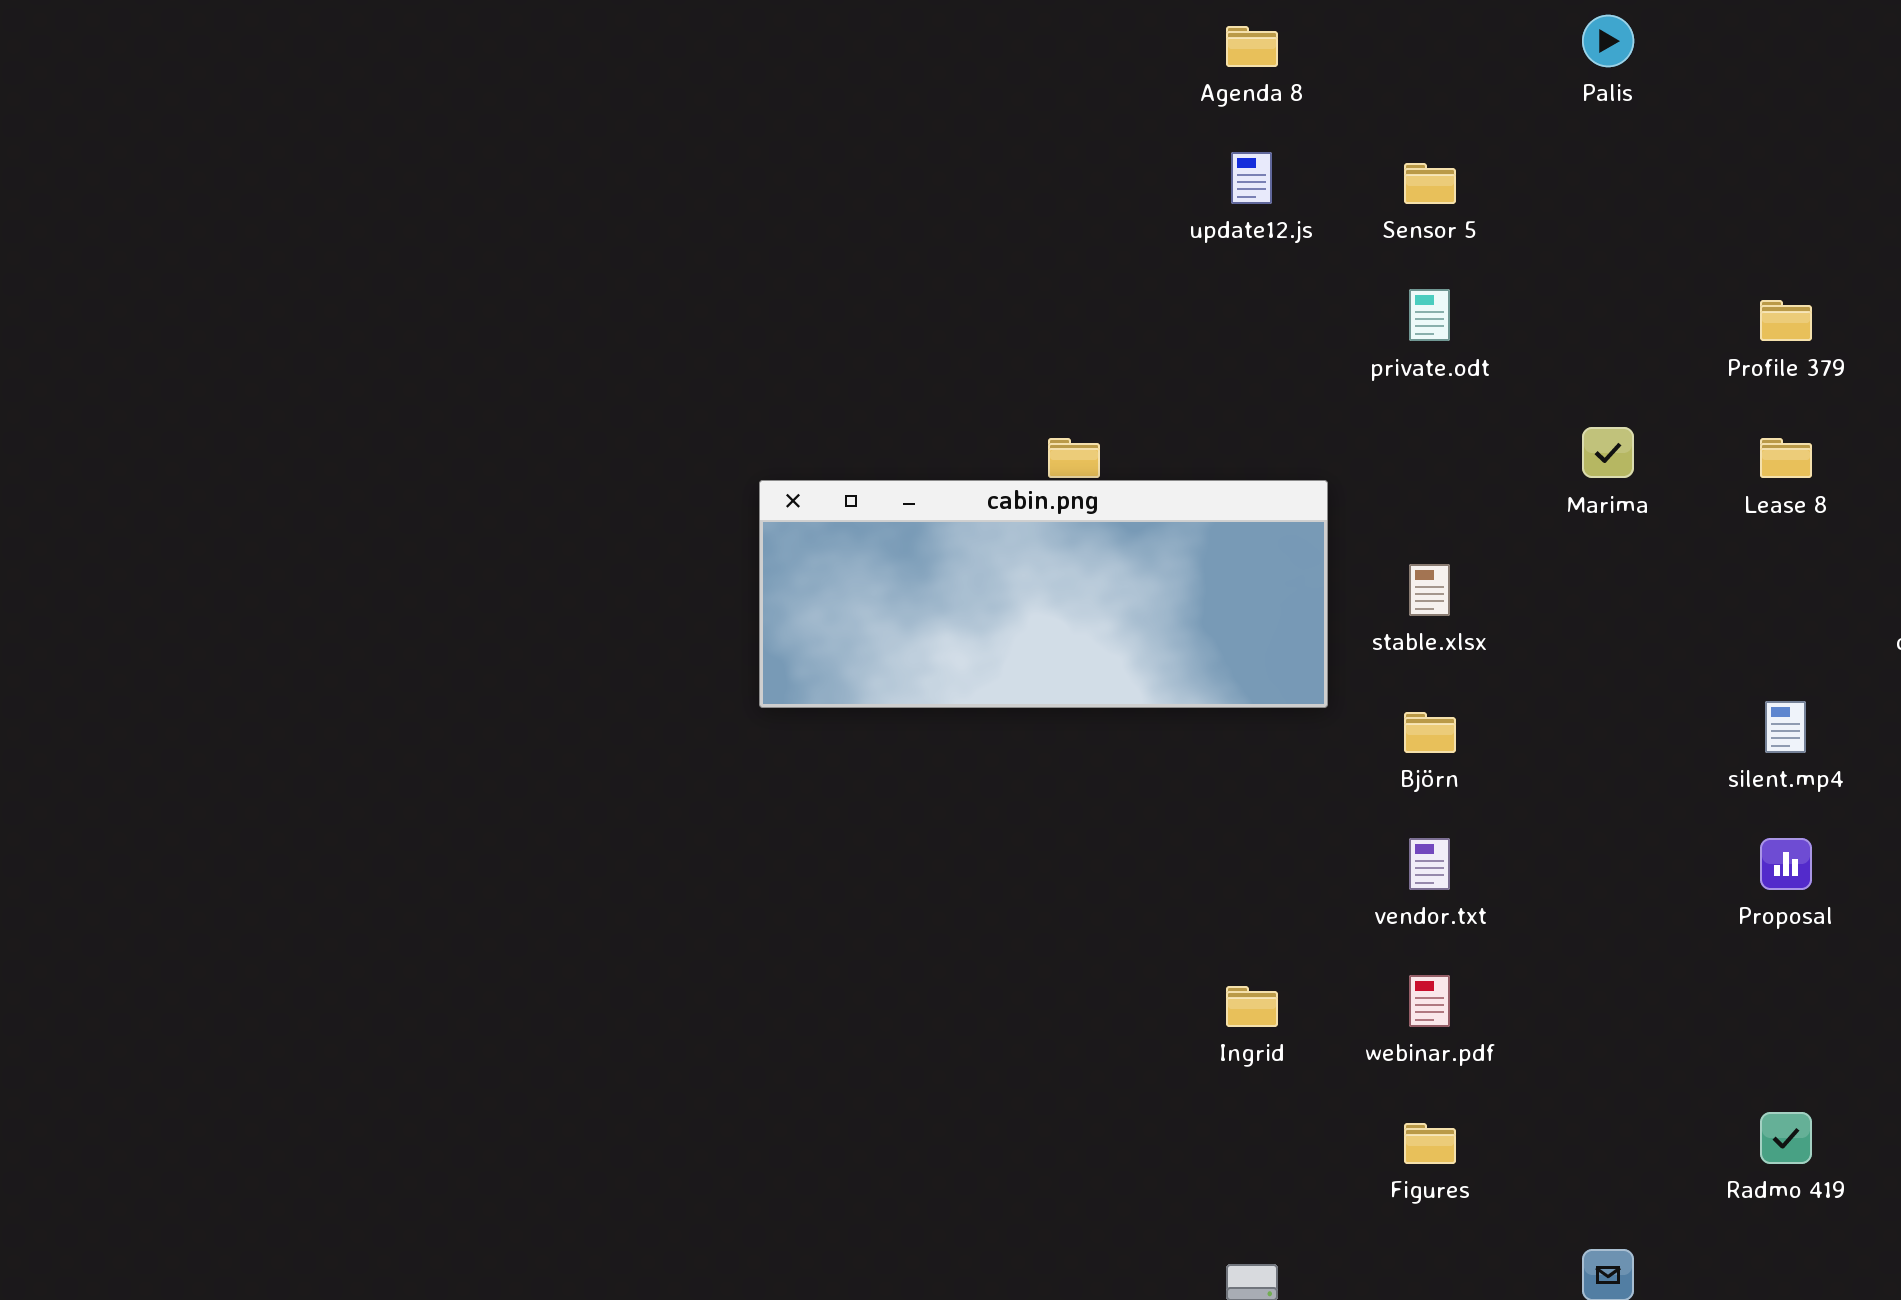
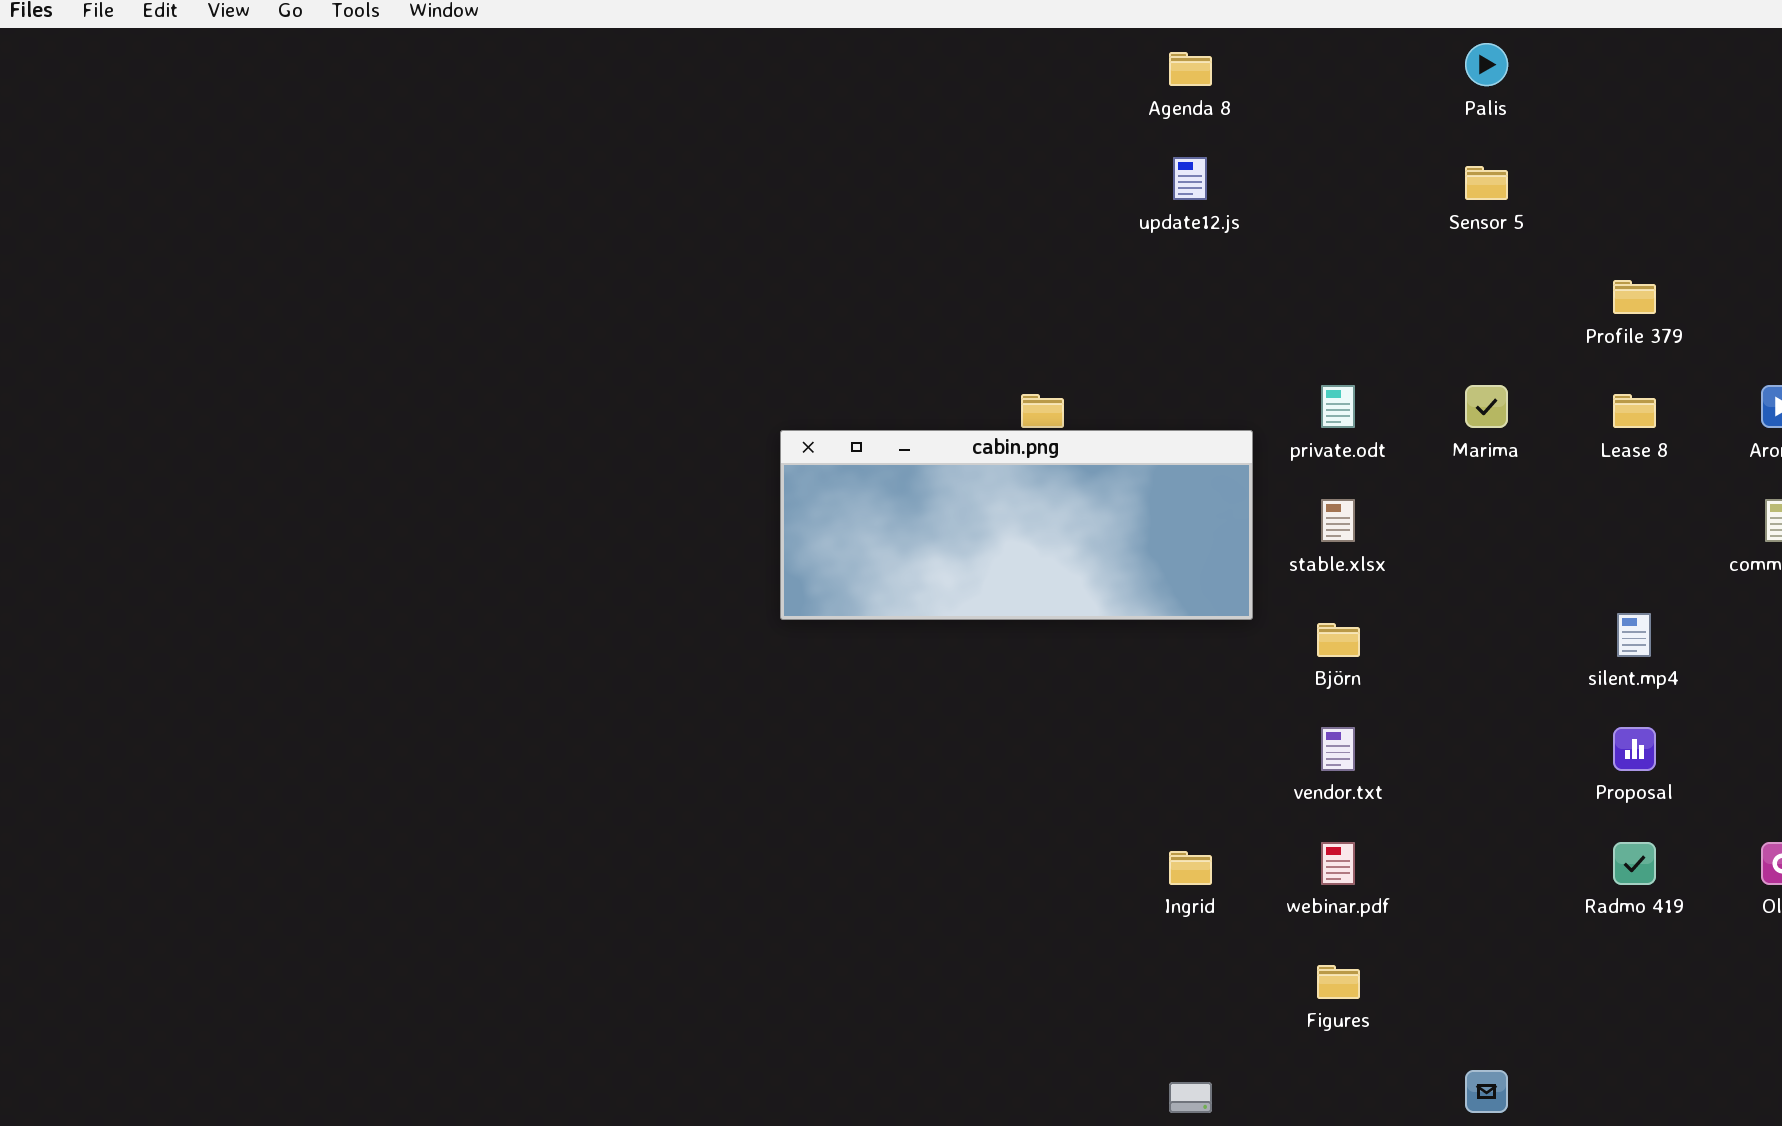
Sensor 5: [1404,163,1456,204] -> [1465,166,1508,200], moved
private.odt: [1409,289,1450,341] -> [1321,385,1355,428], moved
Radmo 419: [1760,1112,1812,1164] -> [1613,842,1656,885], moved

